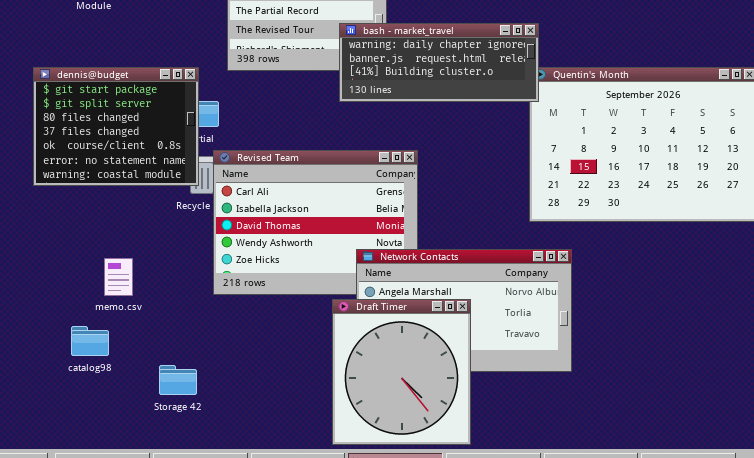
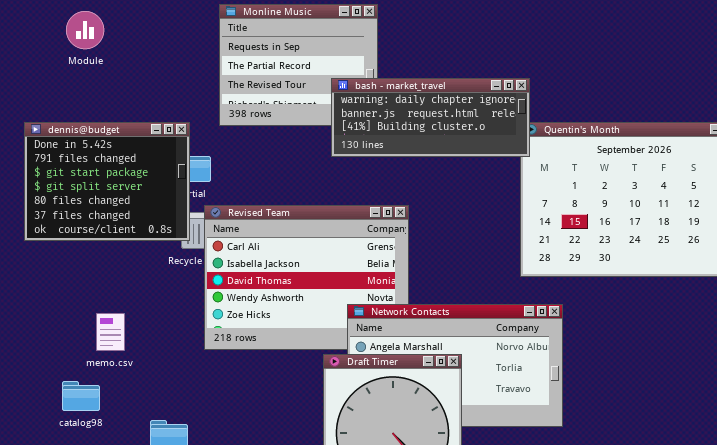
dennis@budget: [33,67,199,186] -> [24,122,190,241], scrolled up 2 rows

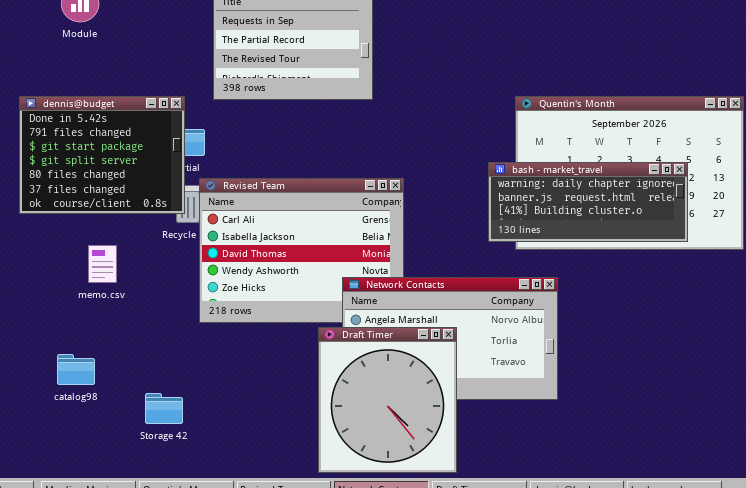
bash - market_travel: [331,78,530,157] -> [488,162,688,242], moved
memo.csv: [96,313,125,351] -> [88,245,117,283], moved

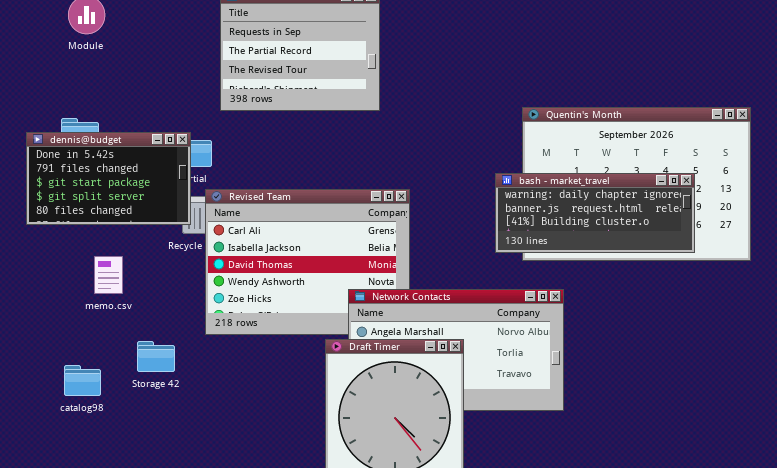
dennis@budget: [19,96,185,214] -> [26,132,191,225], resized
Storage 42: [145,393,183,424] -> [137,341,175,372], moved

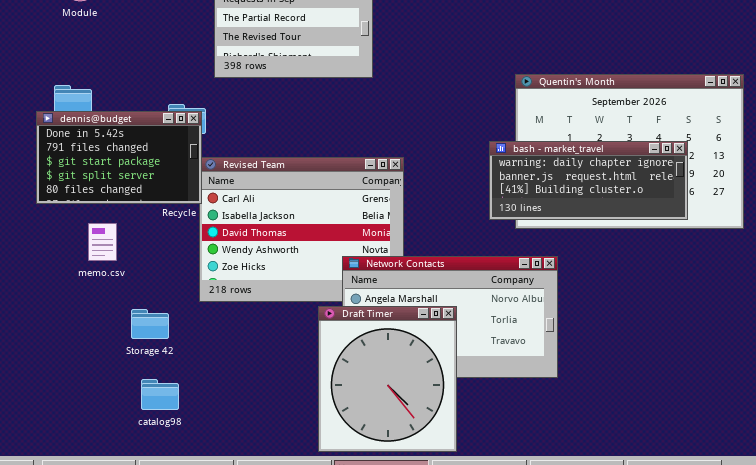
dennis@budget: [26,132,191,225] -> [36,111,202,204], moved
catalog98: [64,365,101,396] -> [141,379,179,410], moved

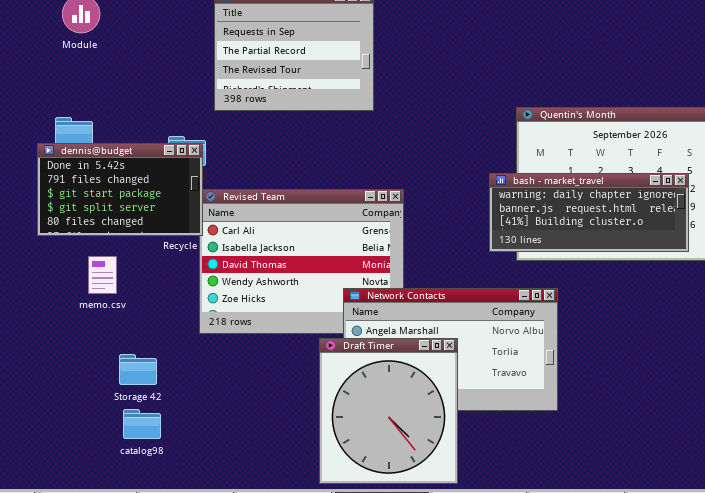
Storage 42: [131,309,169,339] -> [119,354,157,385], moved
catalog98: [141,379,179,410] -> [123,409,161,439], moved

